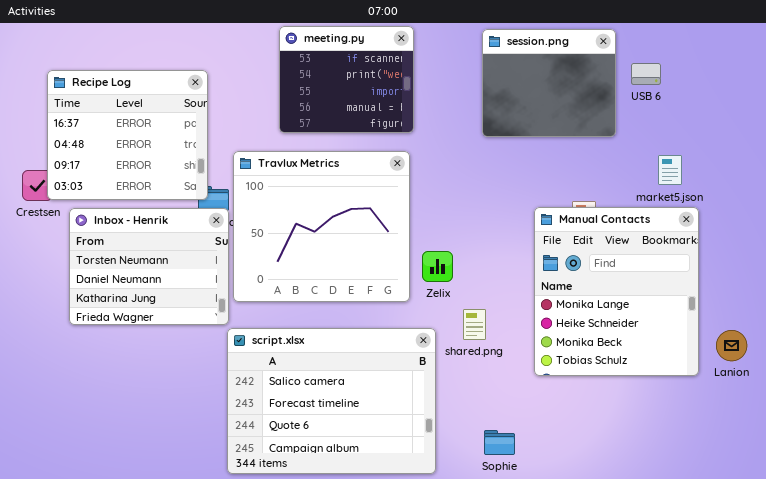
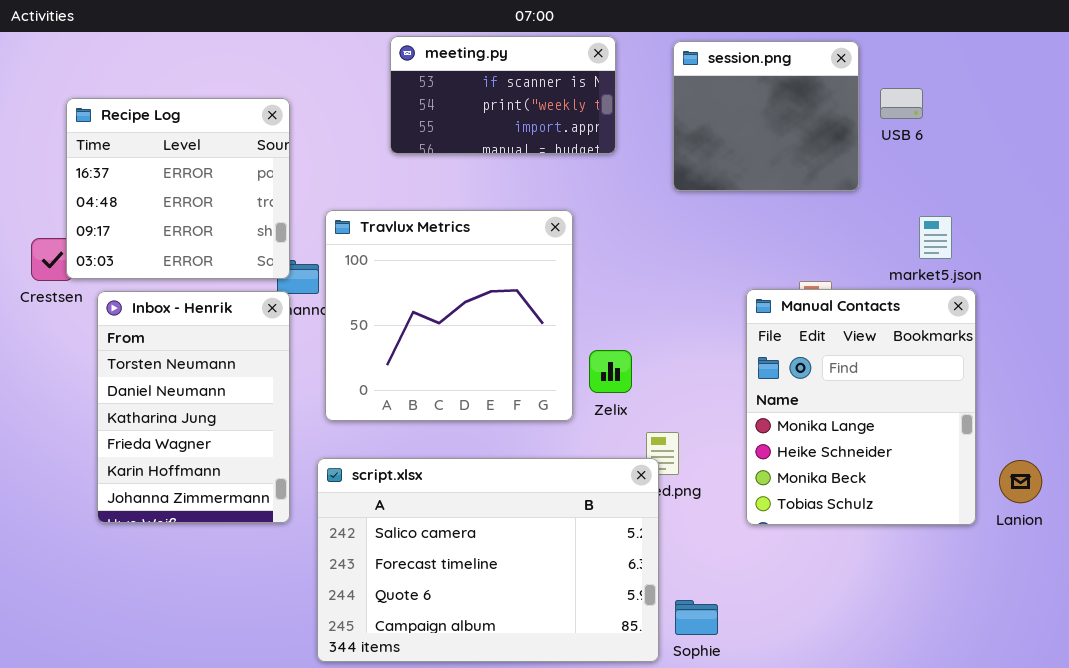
meeting.py: [279,26,414,133] -> [390,36,616,154], resized
Inbox - Henrik: [69,208,229,325] -> [97,291,290,523], resized
script.xlsx: [227,328,436,474] -> [317,458,659,662], resized

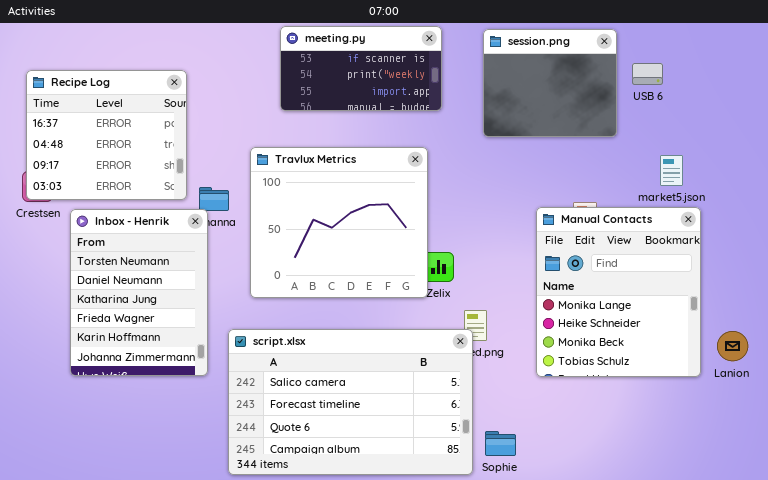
Recipe Log: [66,98,290,279] -> [26,70,187,200], moved
Travlux Metrics: [325,210,573,421] -> [250,147,428,298], moved

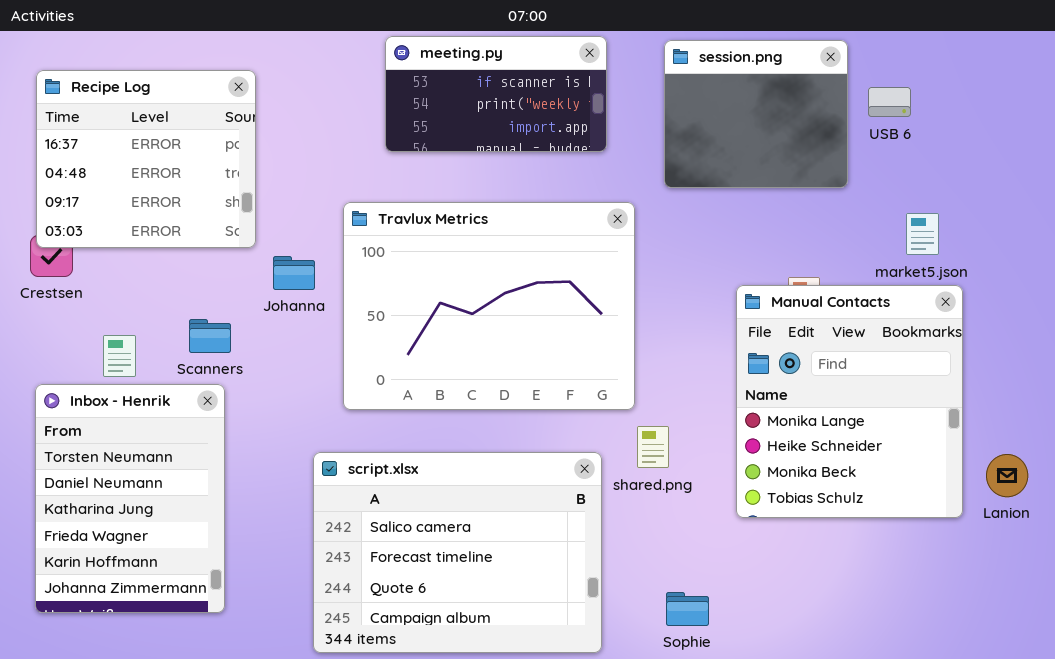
Recipe Log: [26,70,187,200] -> [36,70,256,248], moved
Travlux Metrics: [250,147,428,298] -> [343,202,635,410], resized
Inbox - Henrik: [70,209,208,376] -> [35,384,225,613], moved
script.xlsx: [228,329,473,475] -> [313,452,602,653], resized

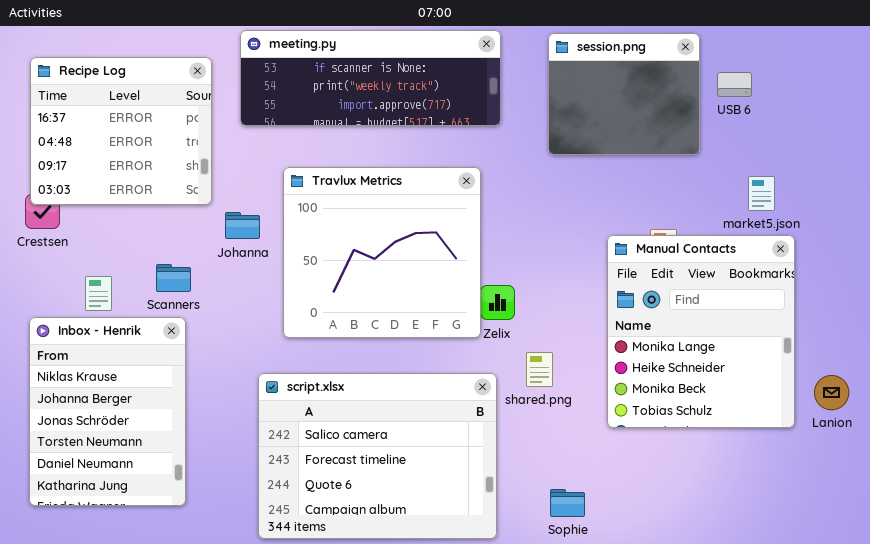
meeting.py: [385,36,607,152] -> [240,30,501,126], resized
Travlux Metrics: [343,202,635,410] -> [283,167,481,338], resized
Inbox - Henrik: [35,384,225,613] -> [29,317,186,506], scrolled up 3 rows

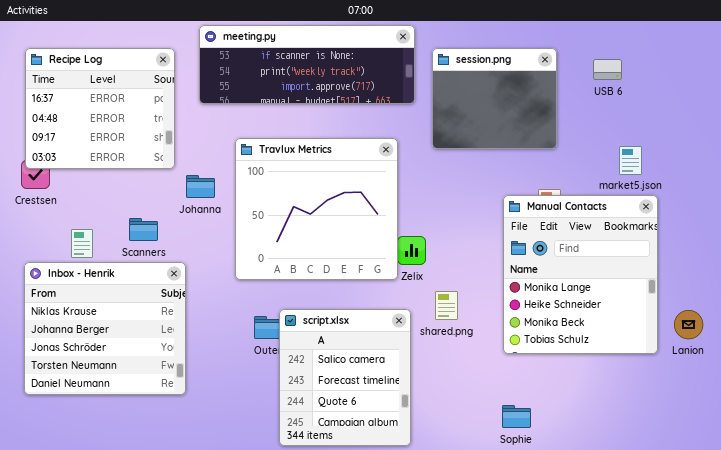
session.png: [548,33,700,155] -> [432,48,557,149], moved
Inbox - Henrik: [29,317,186,506] -> [24,262,186,395], resized
script.xlsx: [258,373,497,539] -> [279,309,411,446], resized
Sophie: [550,489,585,517] -> [502,405,531,428], moved

